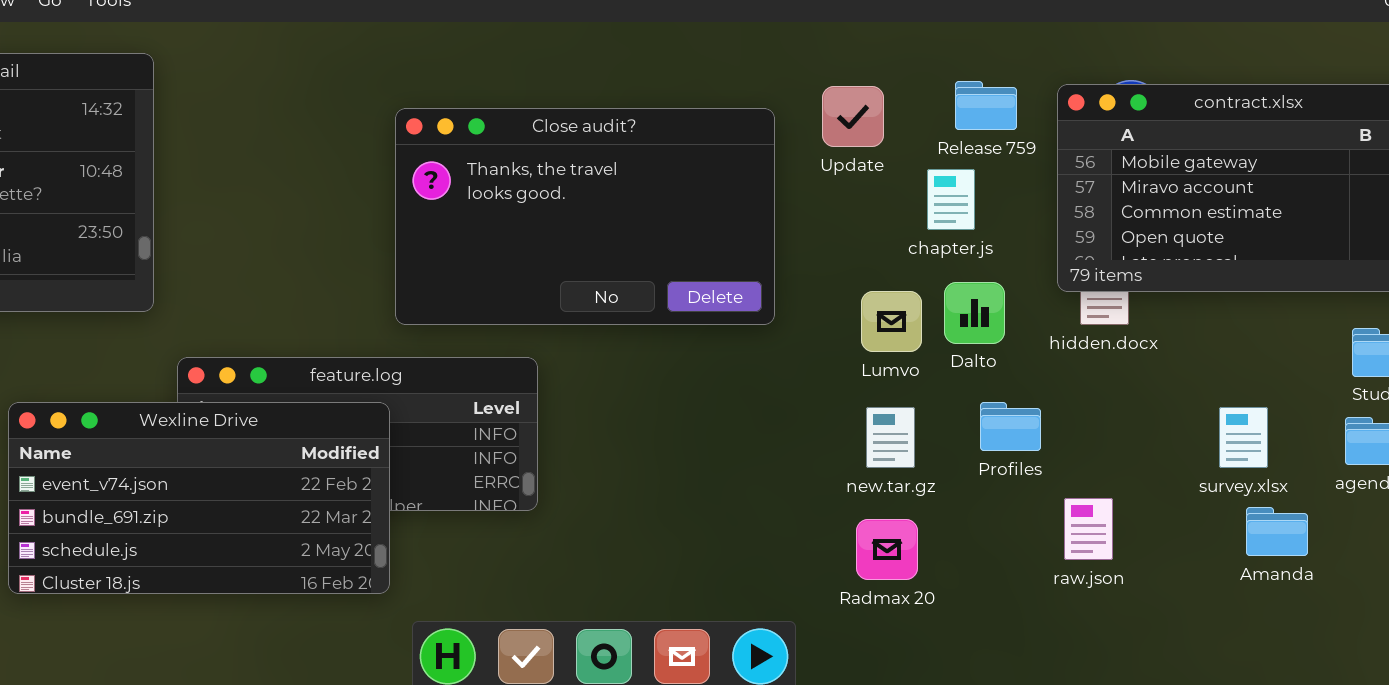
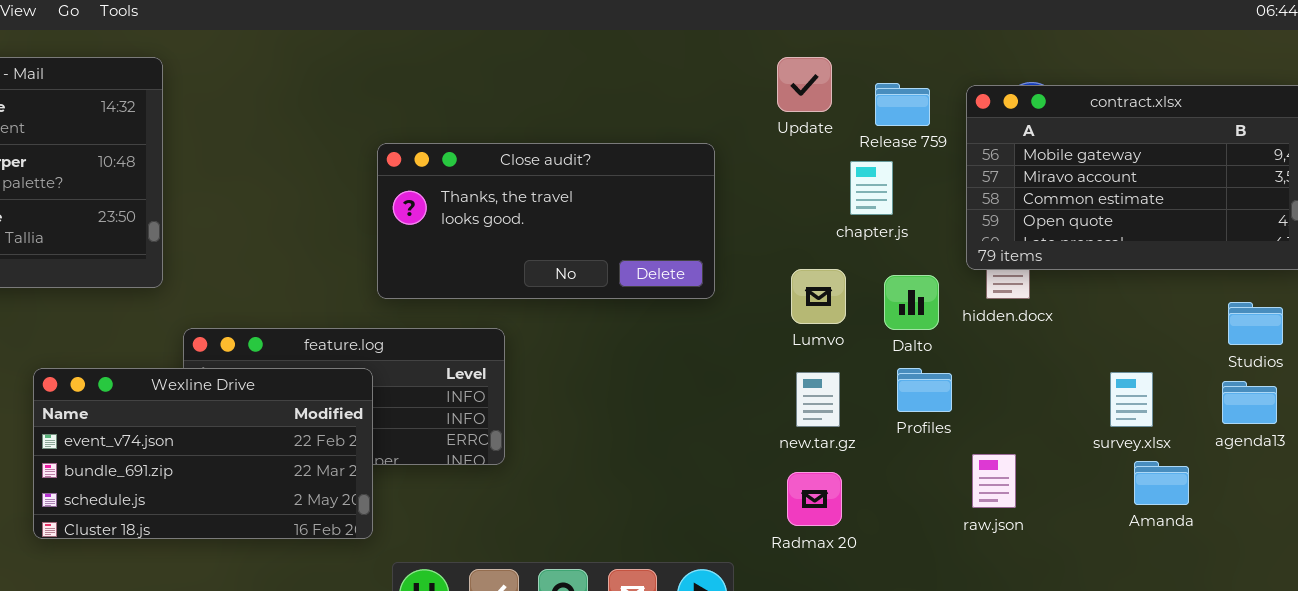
Update: [822,86,884,147] -> [777,57,832,112], moved
Close audit?: [395,108,775,325] -> [377,143,715,299], resized
Dalto: [944,282,1005,344] -> [884,275,939,330], moved

